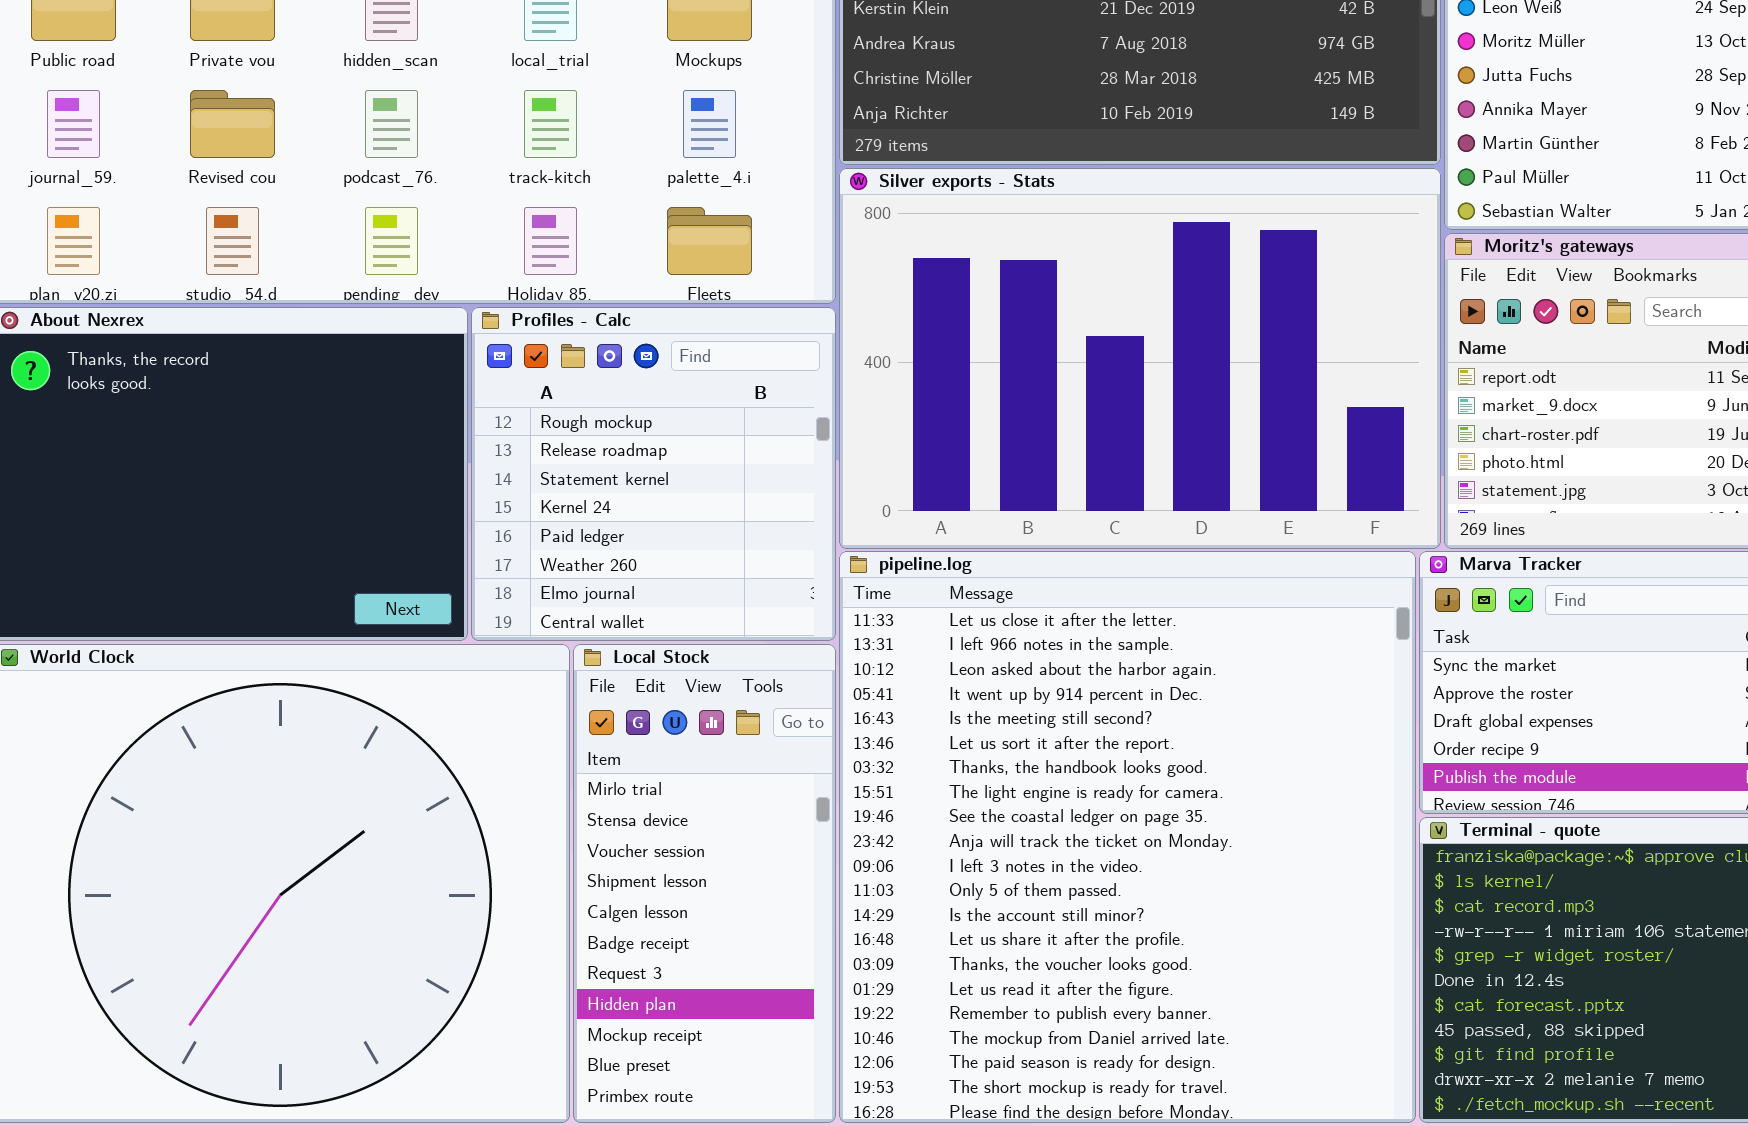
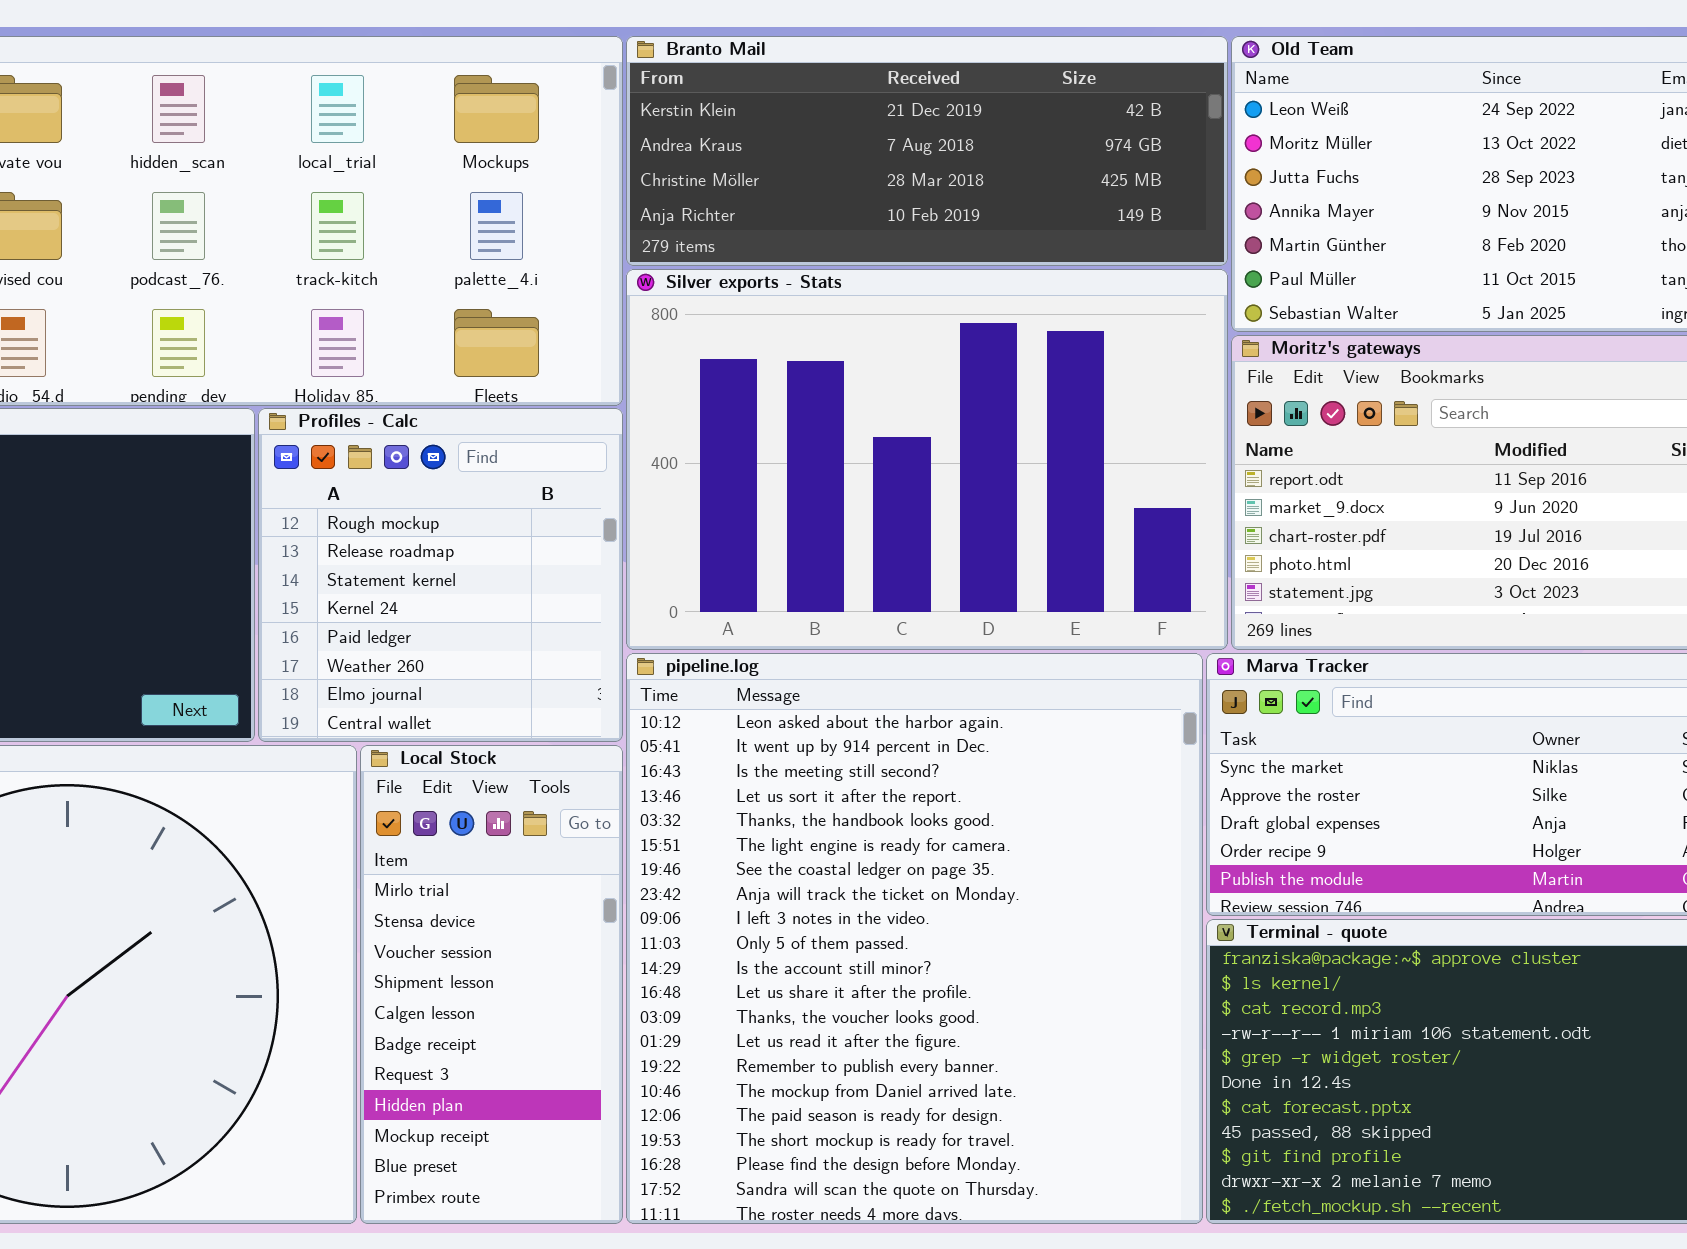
pipeline.log: [839,551,1416,1123] -> [626,653,1203,1224], scrolled down 2 rows

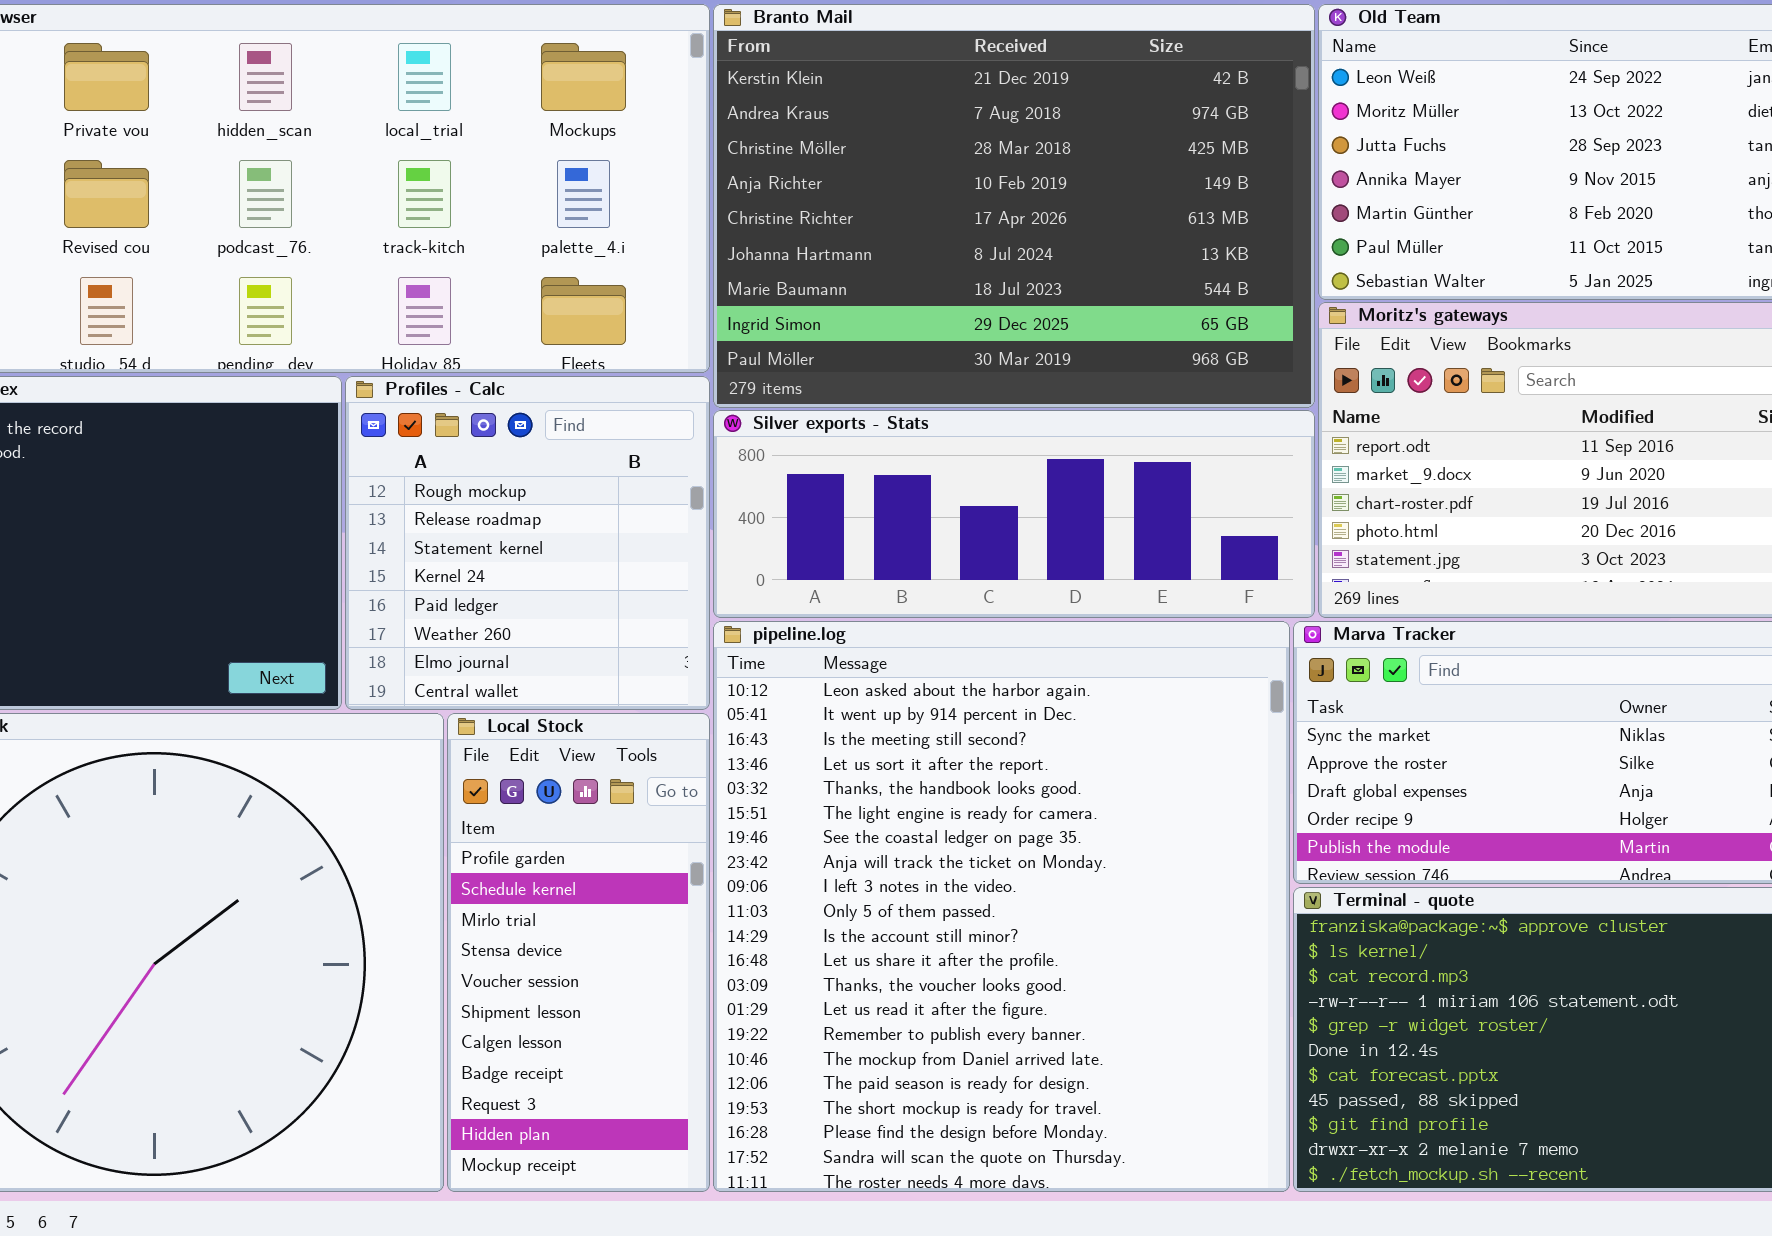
Branto Mail: [626,36,1228,266] -> [713,4,1315,408], resized
Silver exports - Stats: [626,269,1228,650] -> [713,410,1315,618], resized
Local Stock: [360,745,623,1224] -> [447,713,710,1192], scrolled up 2 rows

